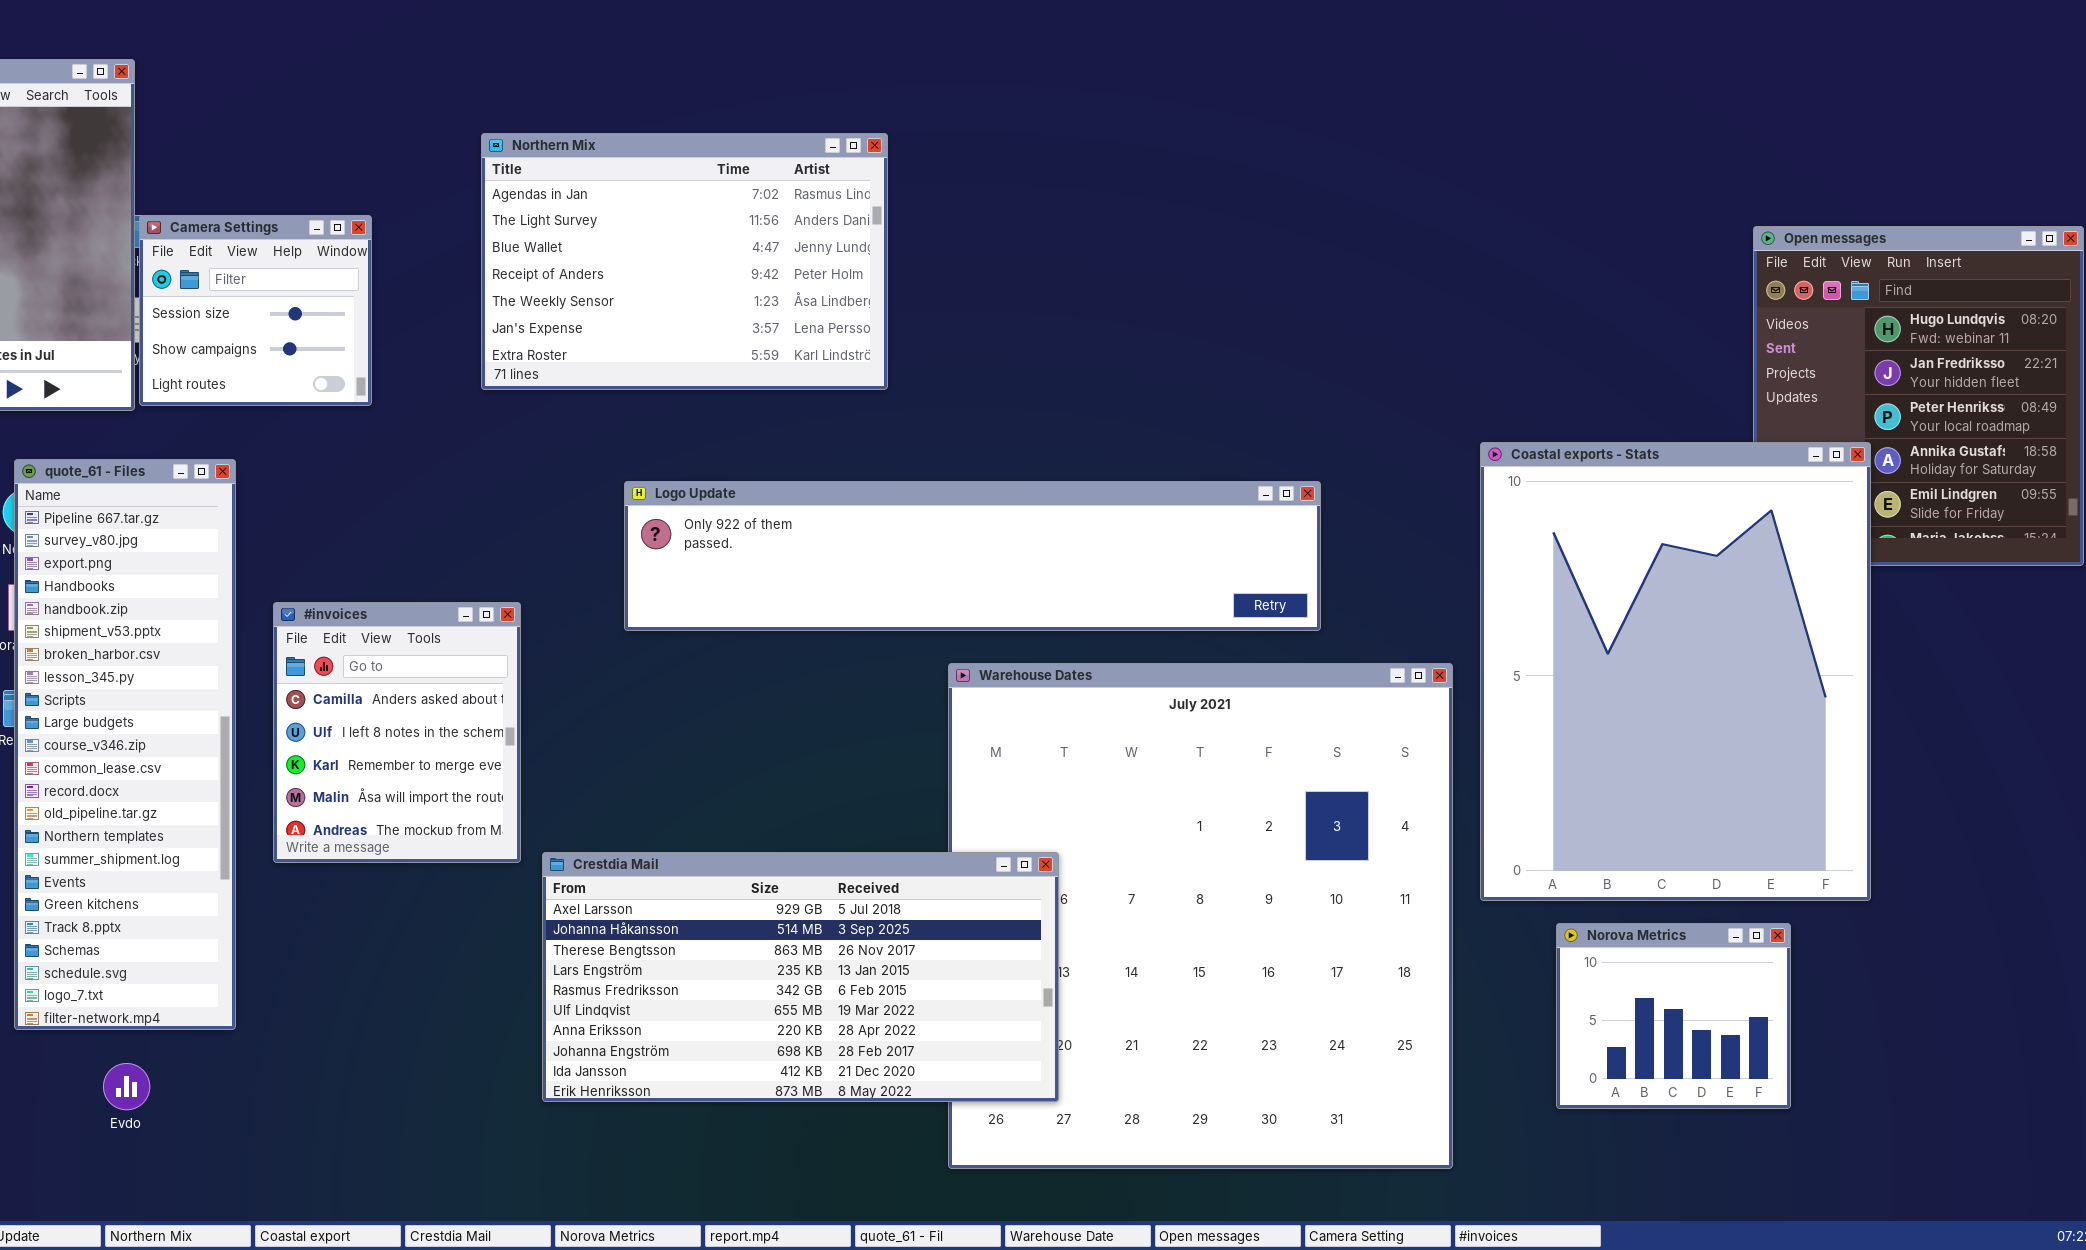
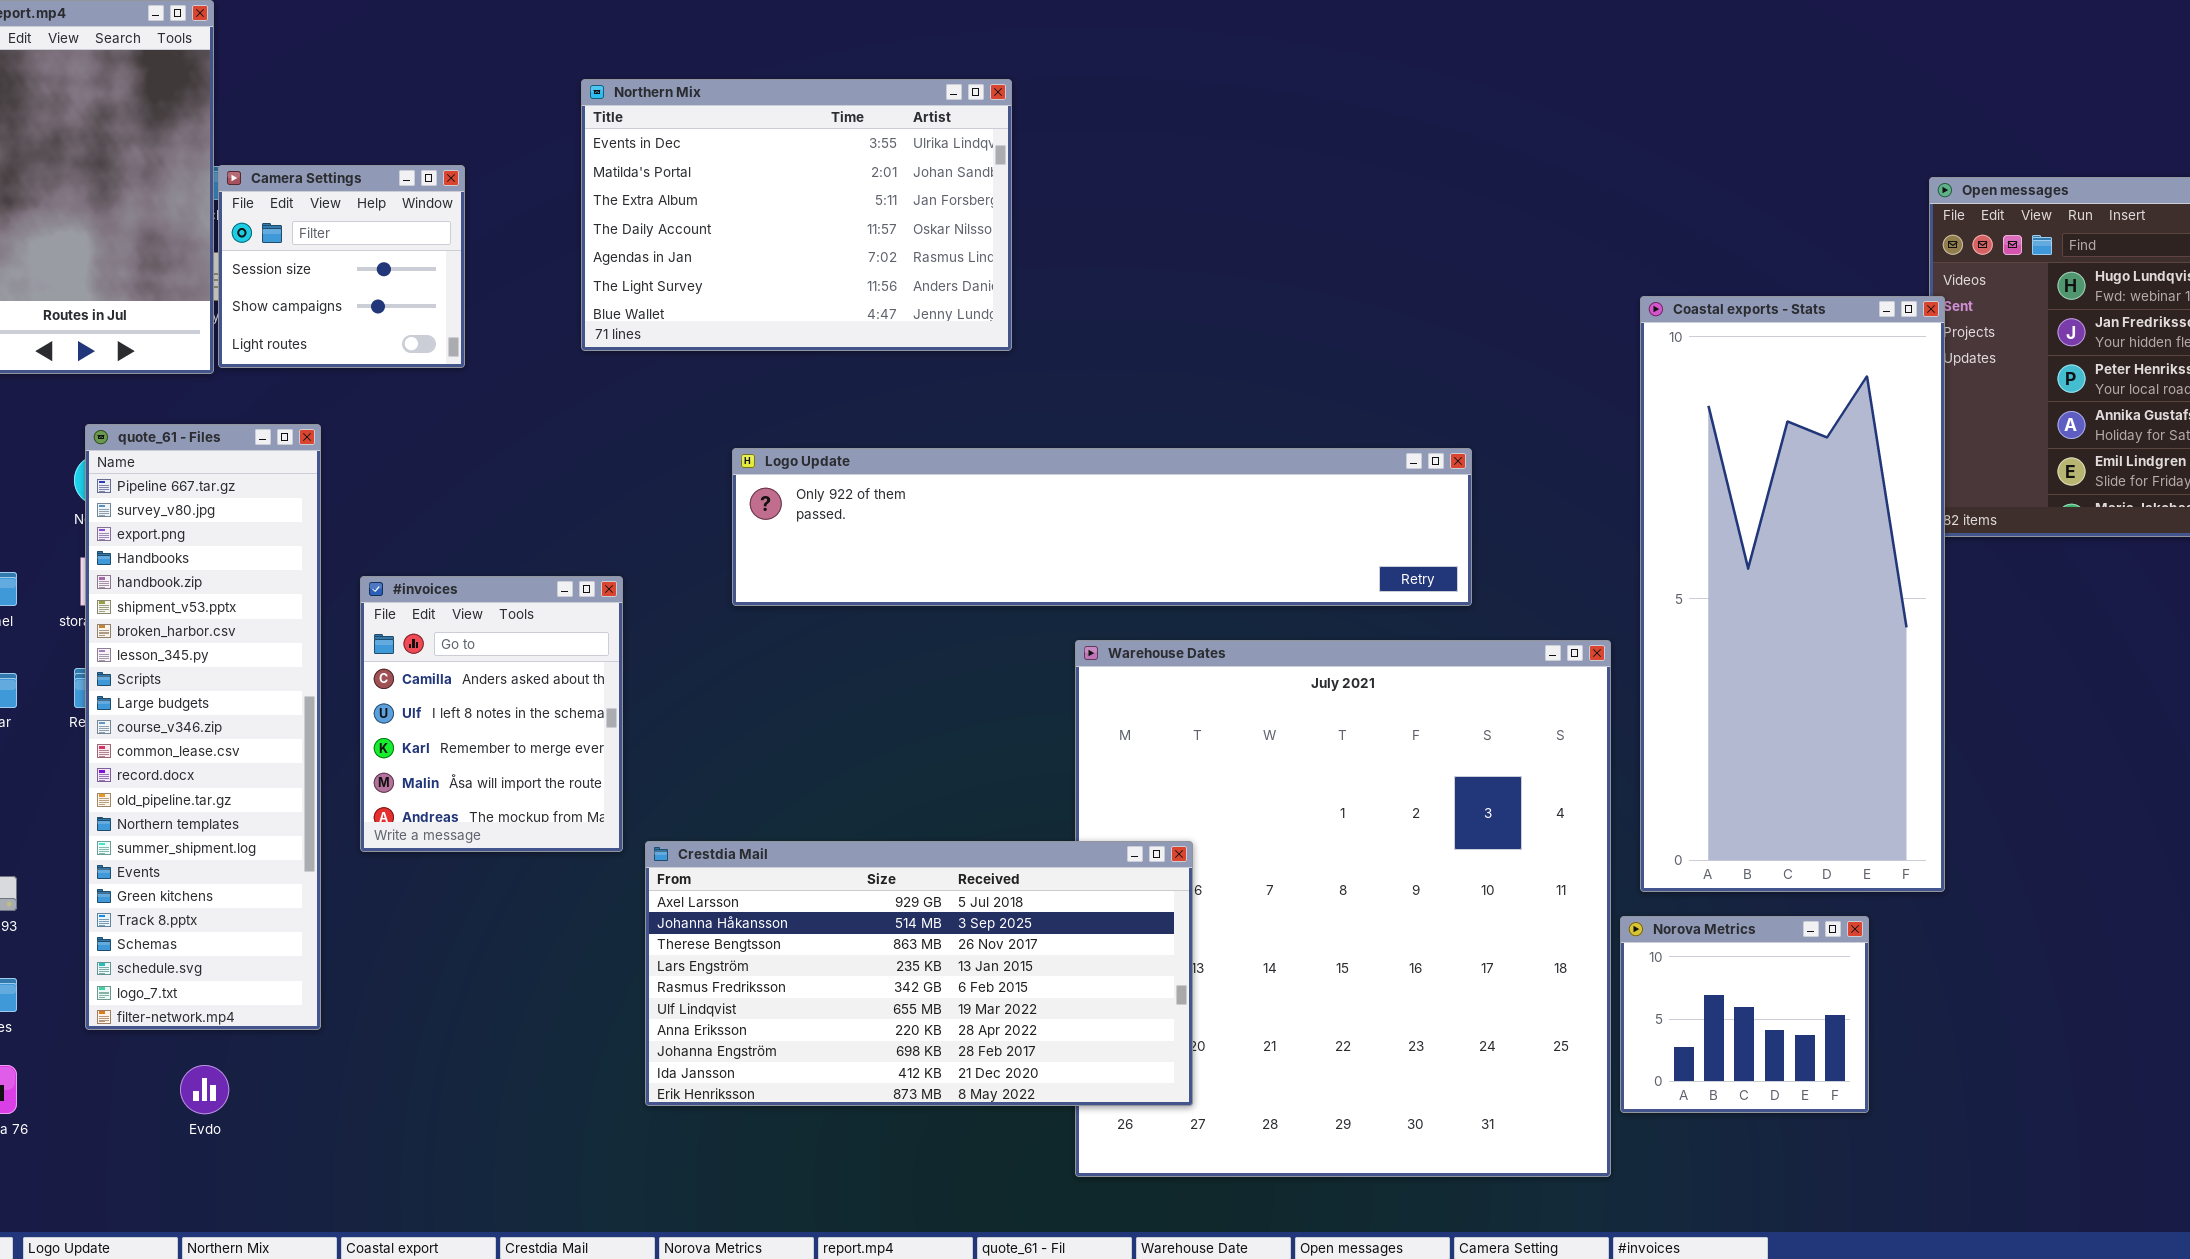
Northern Mix: [481,133,888,390] -> [581,79,1012,351], scrolled up 4 rows
Coastal exports - Stats: [1480,442,1871,901] -> [1640,296,1945,892], resized
Norova Metrics: [1556,923,1791,1109] -> [1620,916,1869,1113], moved

